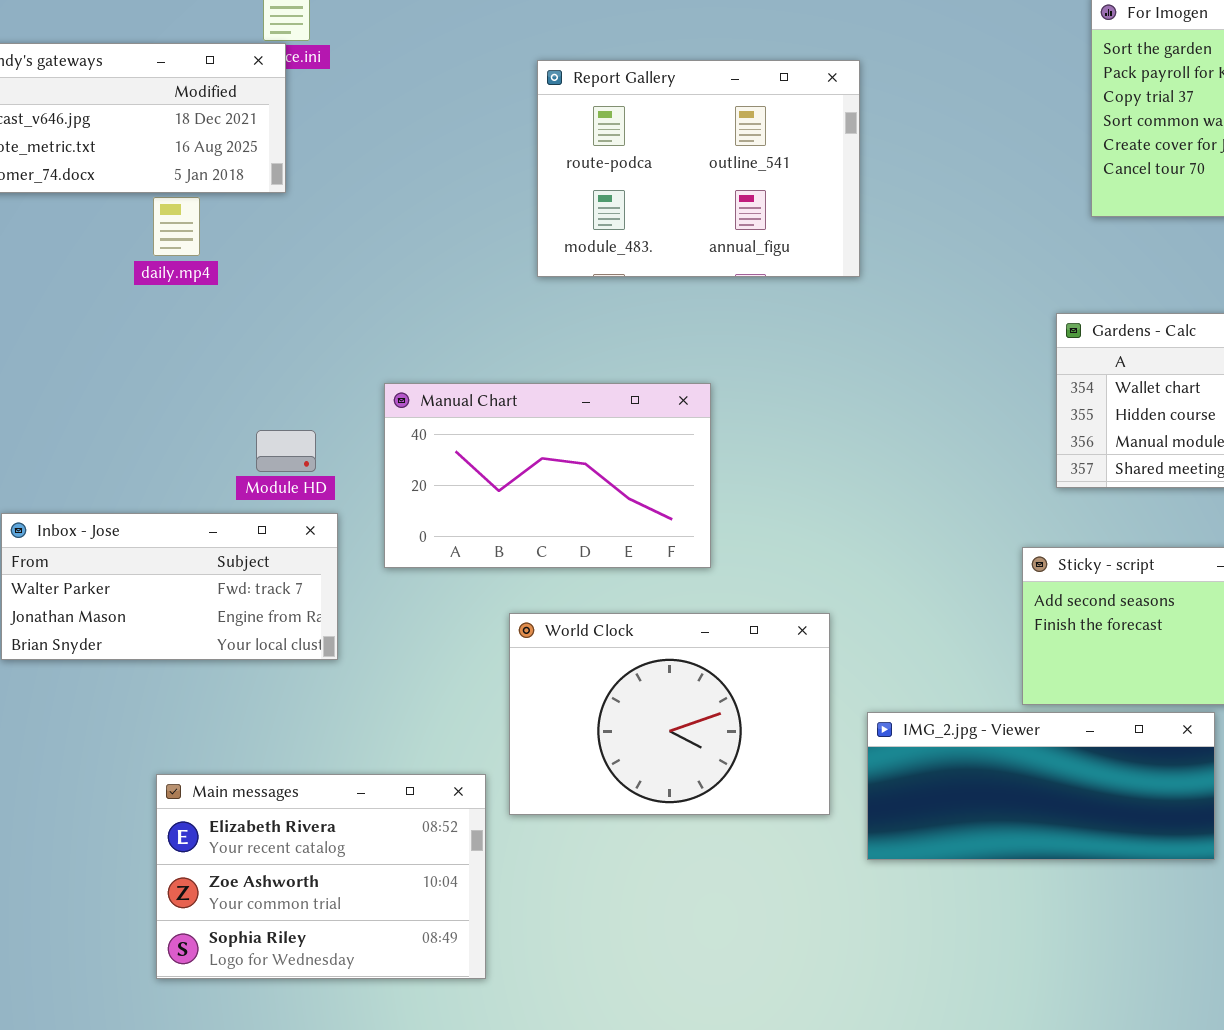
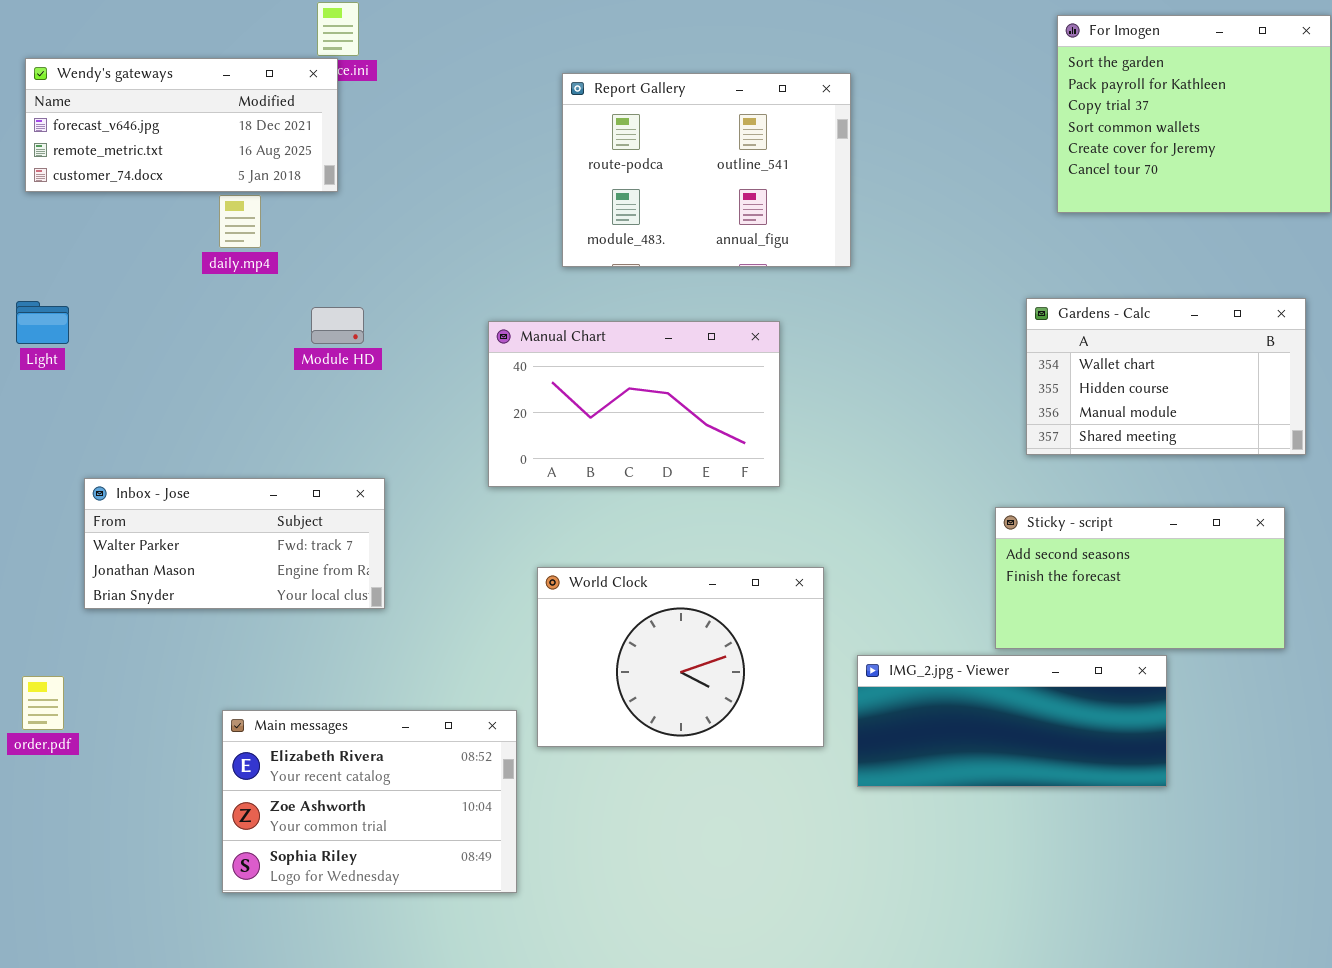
Manual Chart: [384,383,711,568] -> [488,321,780,487], moved
Module HD: [256,430,316,472] -> [311,307,364,344], moved

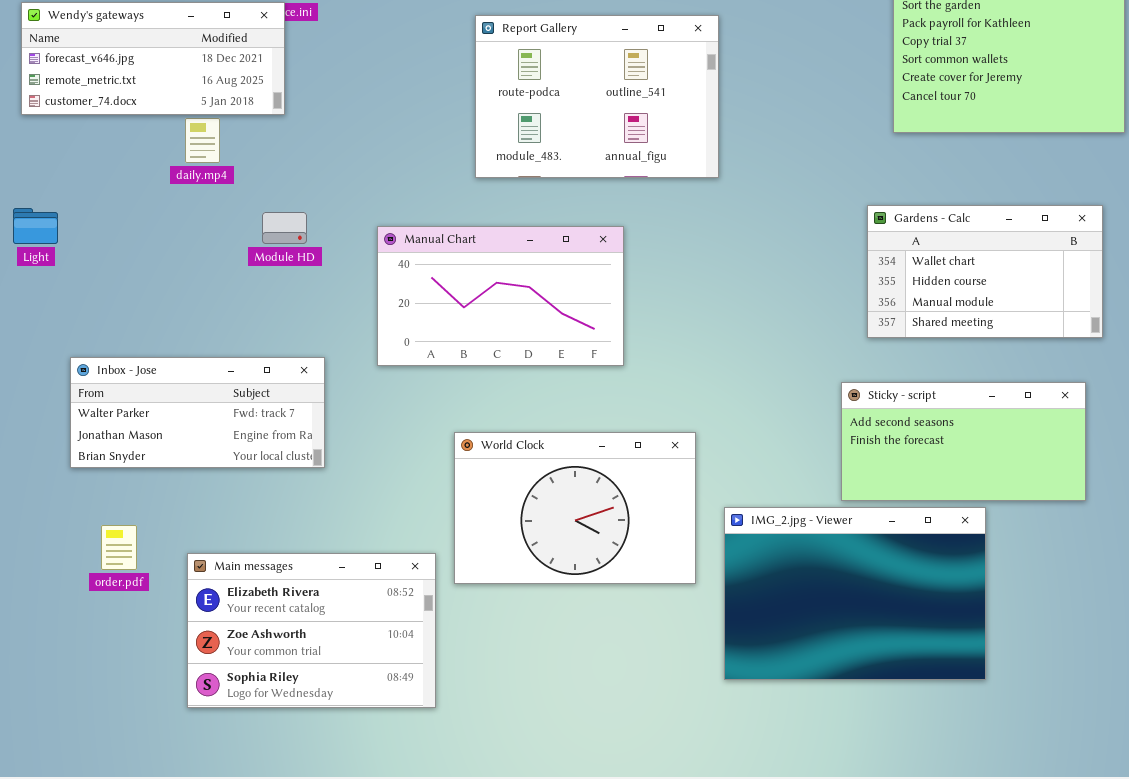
Manual Chart: [488,321,780,487] -> [377,226,624,366], moved
IMG_2.jpg - Viewer: [857,655,1167,787] -> [724,507,986,680], resized
order.pdf: [22,676,64,730] -> [101,525,137,570], moved

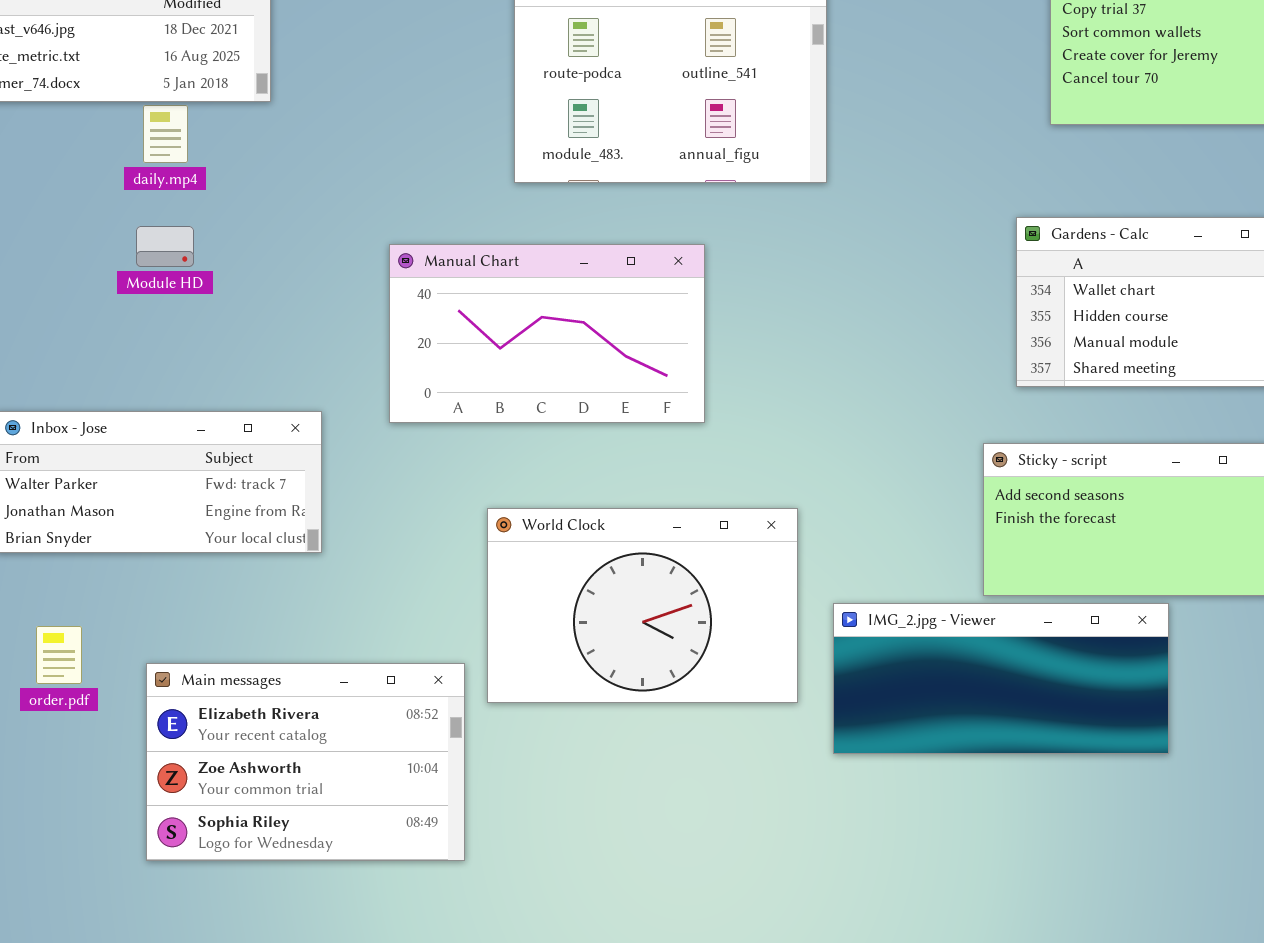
Module HD: [262,212,307,244] -> [136,226,194,267], moved
IMG_2.jpg - Viewer: [724,507,986,680] -> [833,603,1169,754], resized

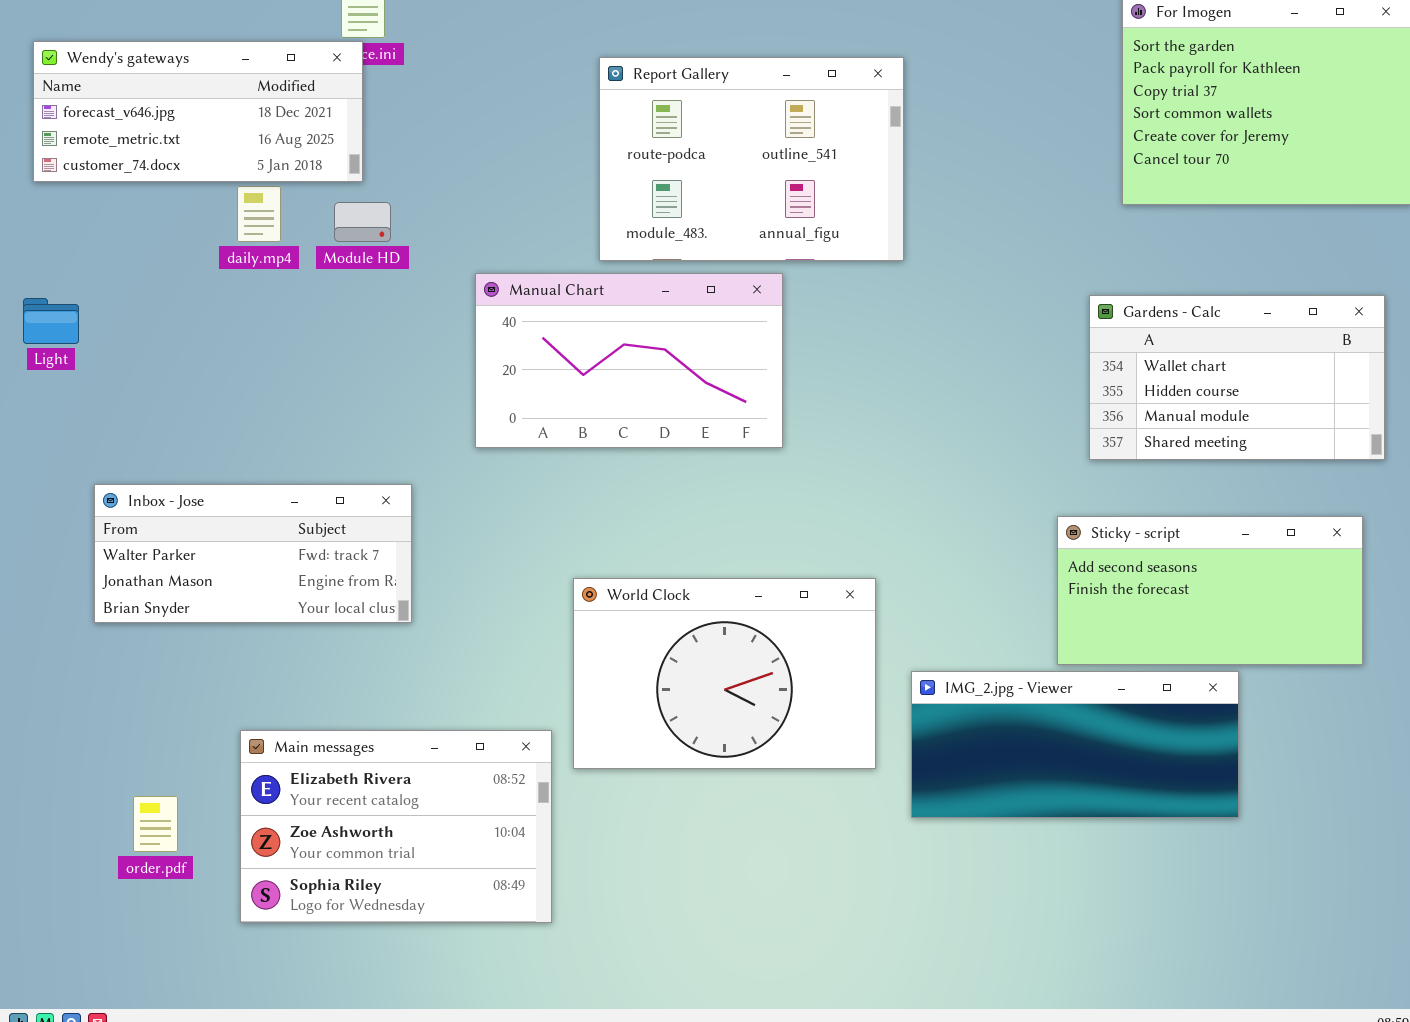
Module HD: [136,226,194,267] -> [334,202,391,242], moved
Manual Chart: [389,244,705,423] -> [475,273,783,448], moved
order.pdf: [36,626,82,684] -> [133,796,178,852], moved

